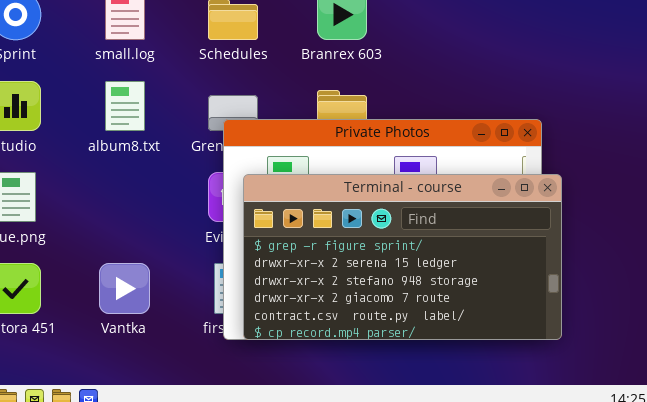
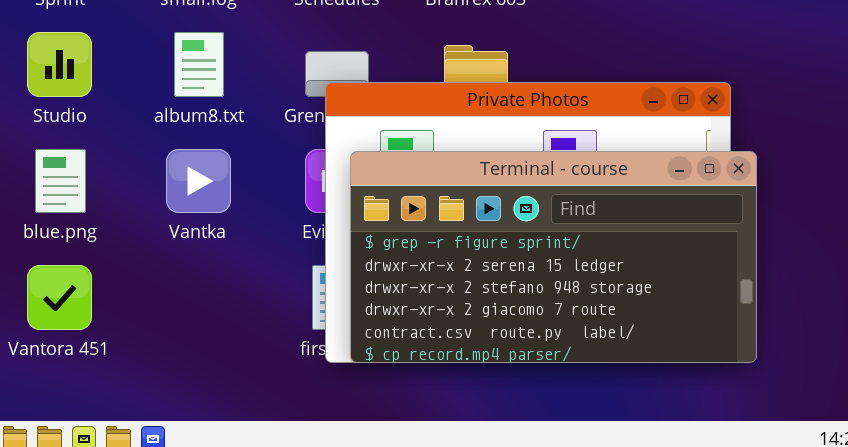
Vantka: [99,263,150,314] -> [166,149,231,213], moved

